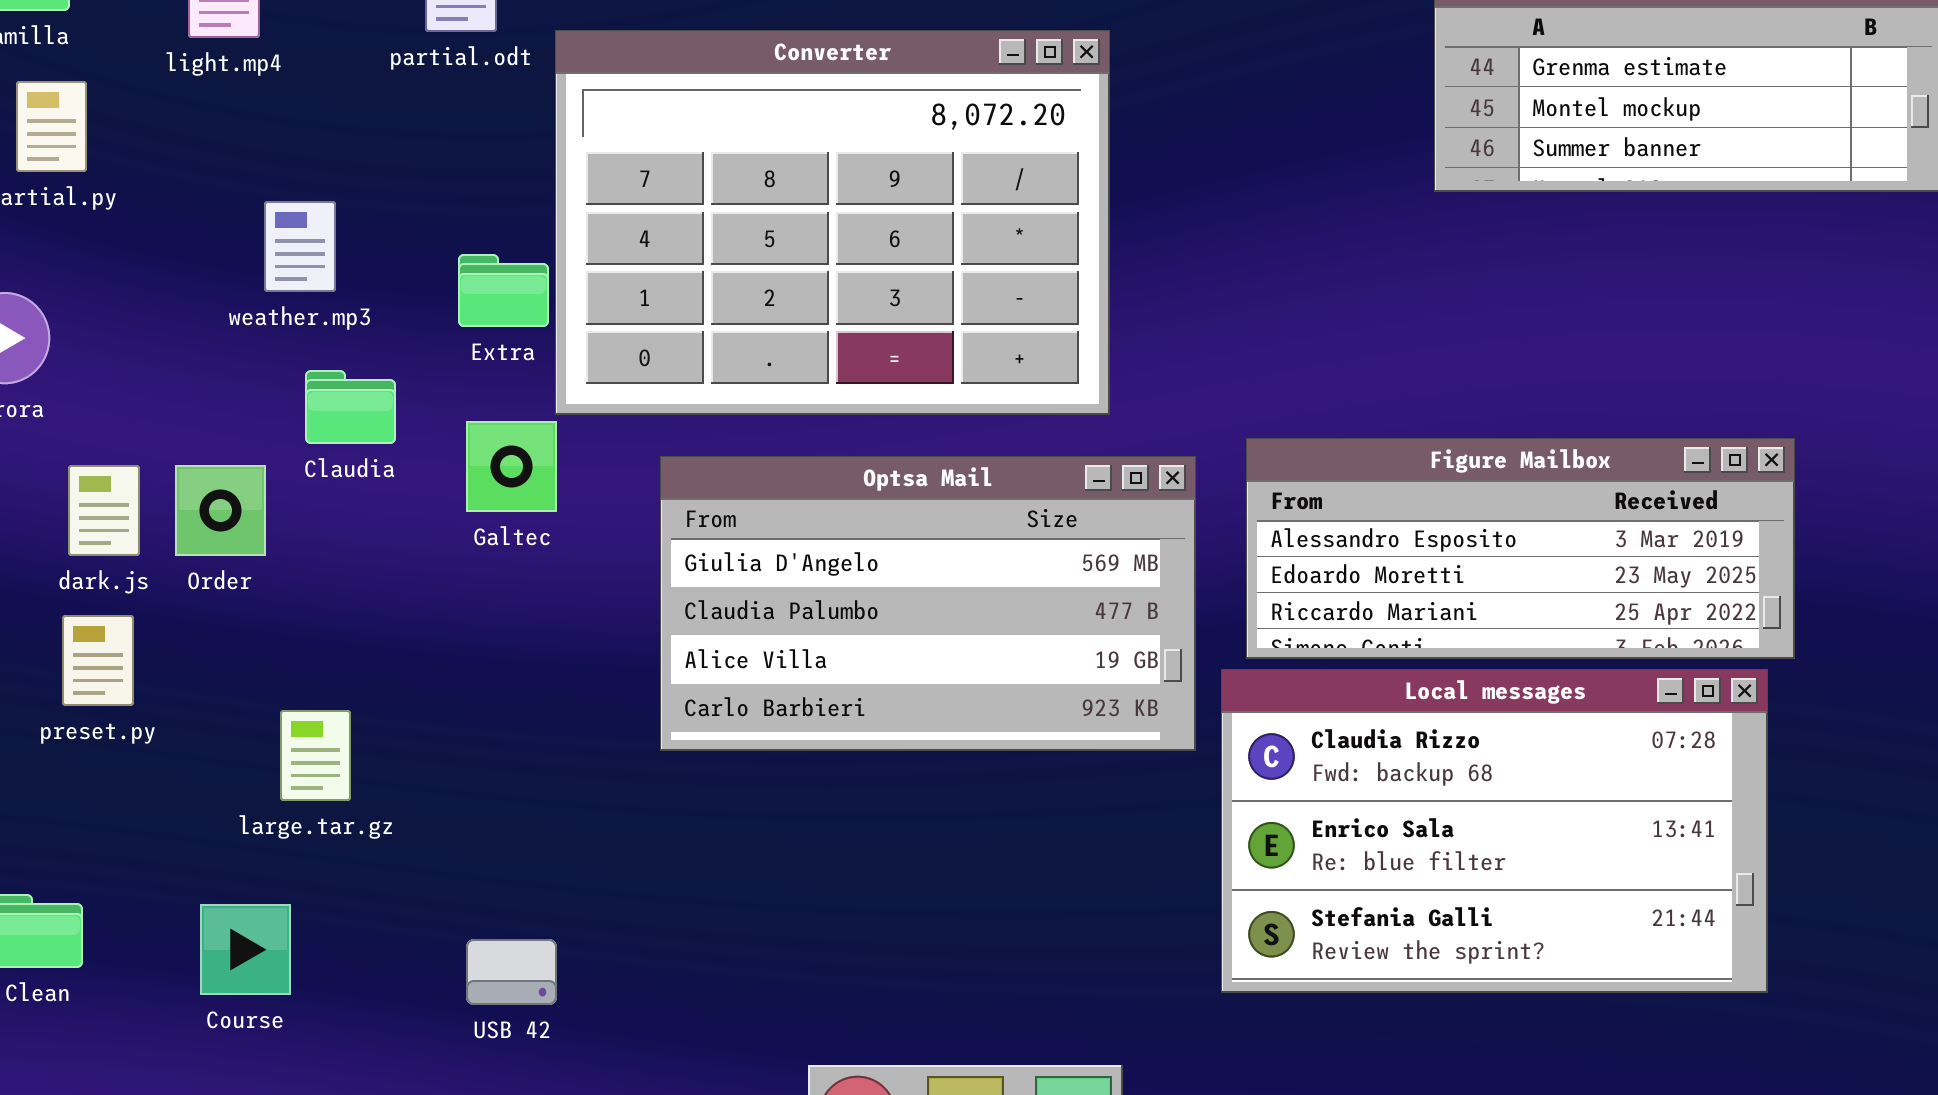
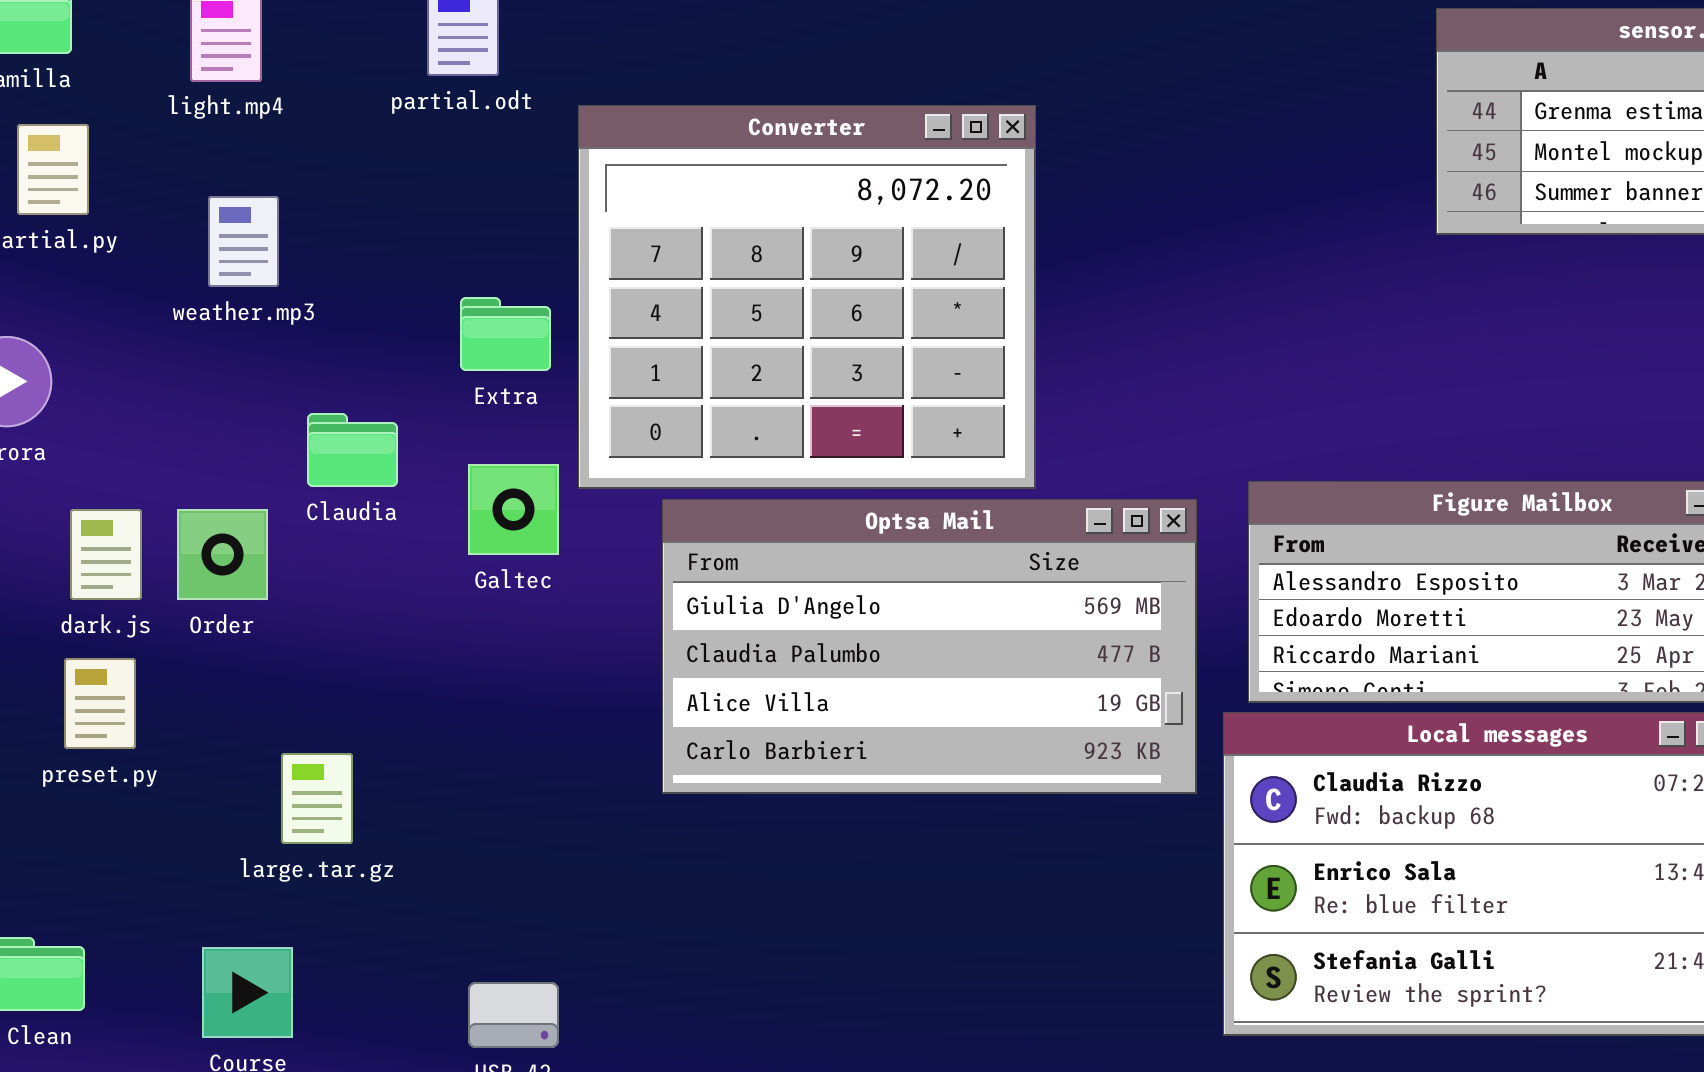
Converter: [555,30,1110,415] -> [578,105,1036,489], moved, resized
weather.mp3: [264,201,336,292] -> [208,196,279,287], moved

